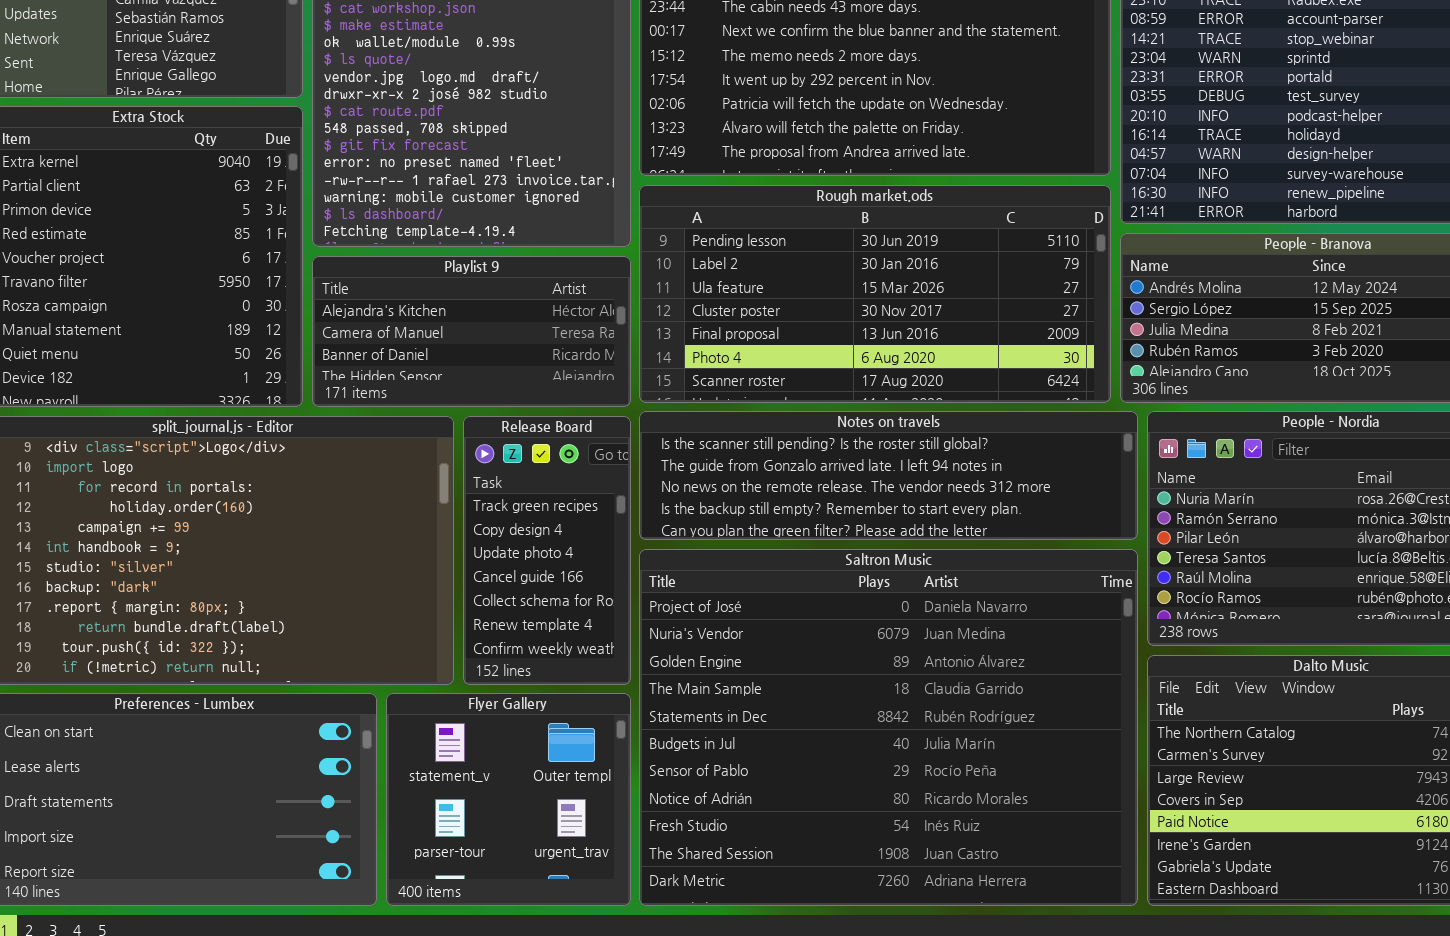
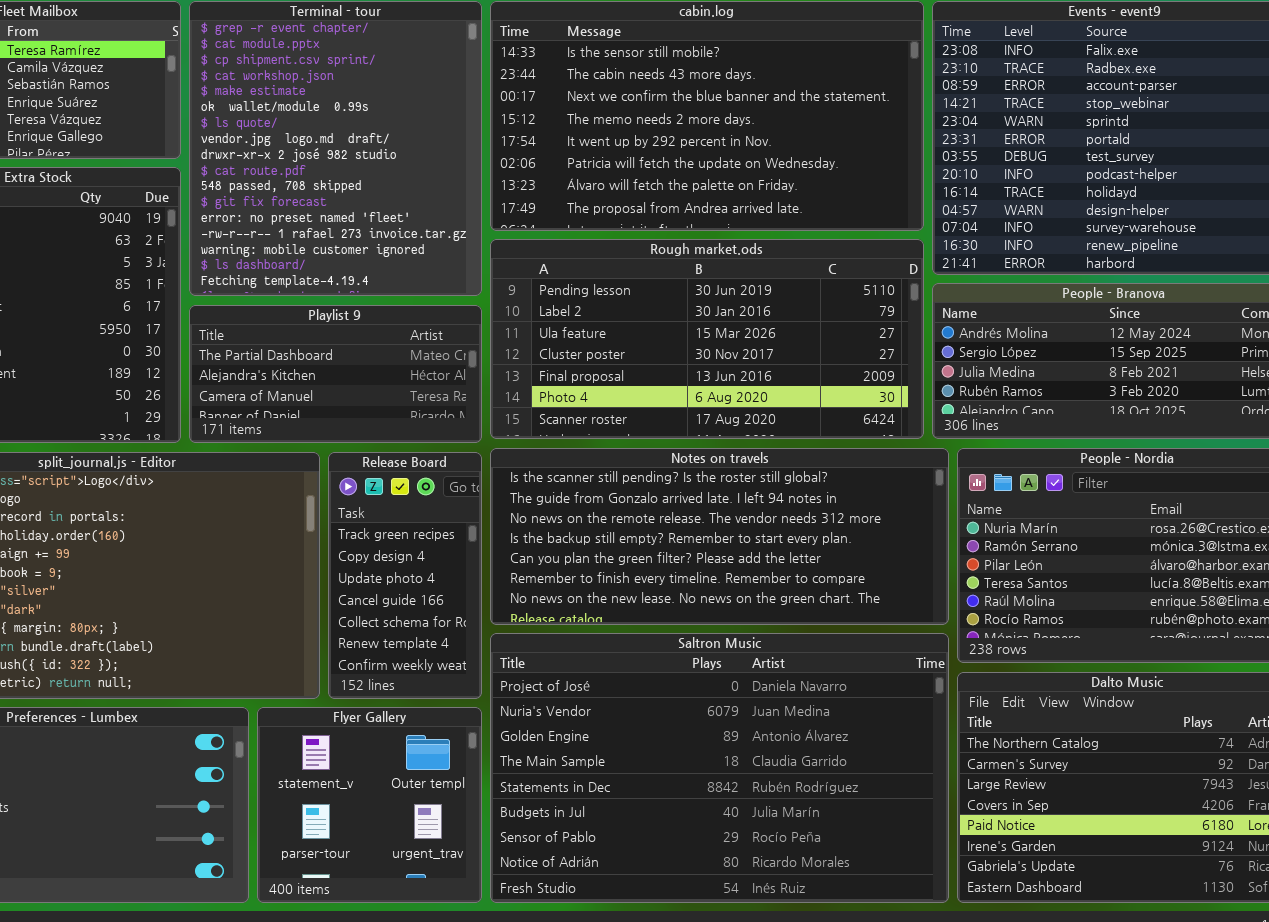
Playlist 9: [312,256,631,407] -> [189,305,482,443], scrolled up 1 row
Notes on travels: [639,411,1138,540] -> [490,448,949,625], resized
Saltron Music: [639,549,1138,906] -> [490,633,949,903], resized

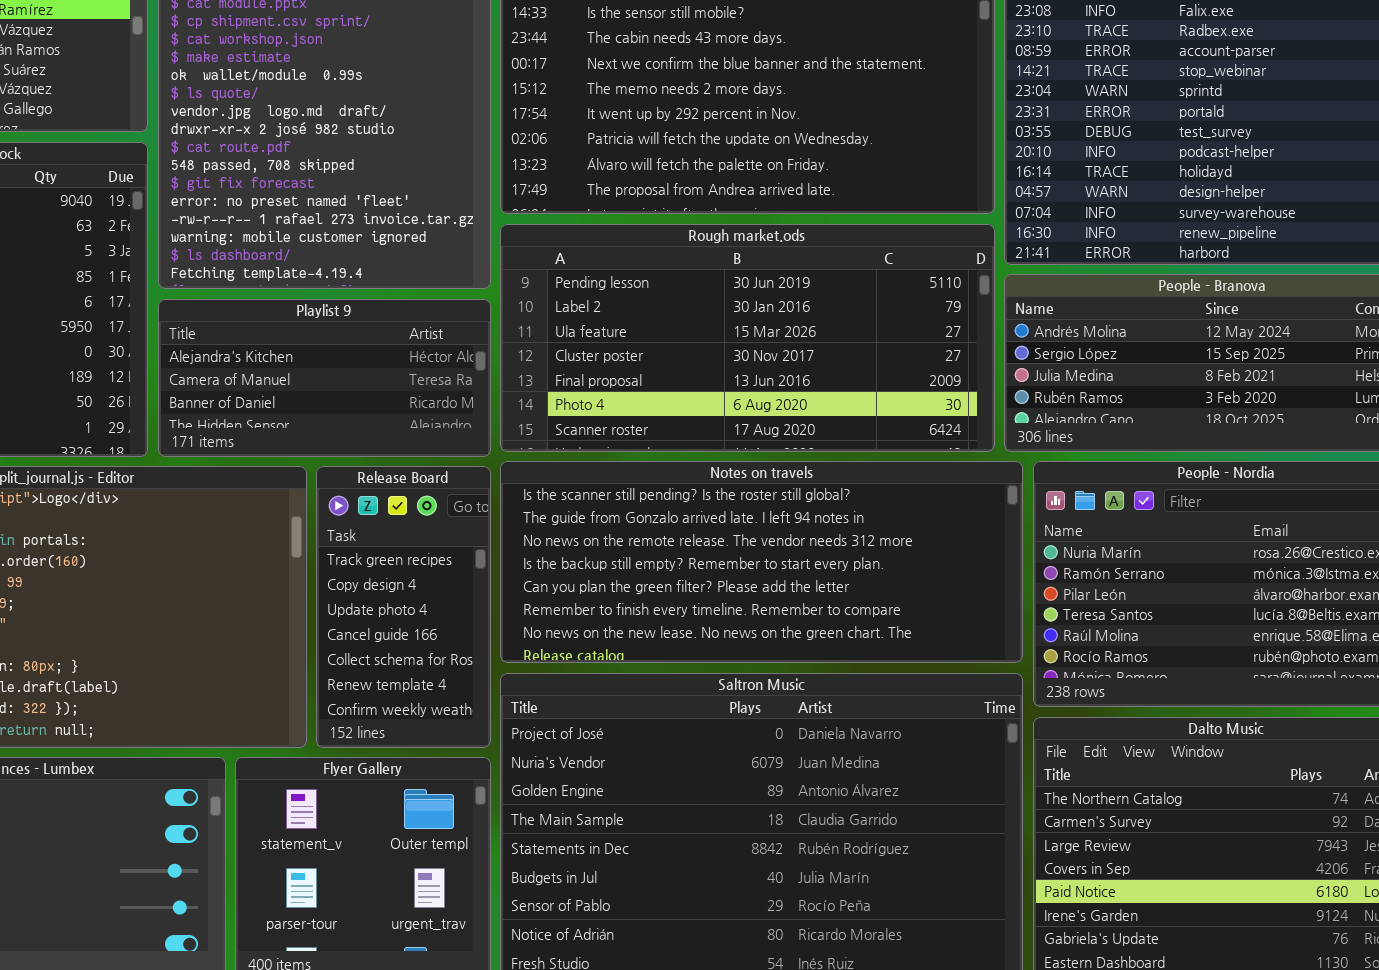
Playlist 9: [189,305,482,443] -> [158,299,491,457], scrolled down 1 row

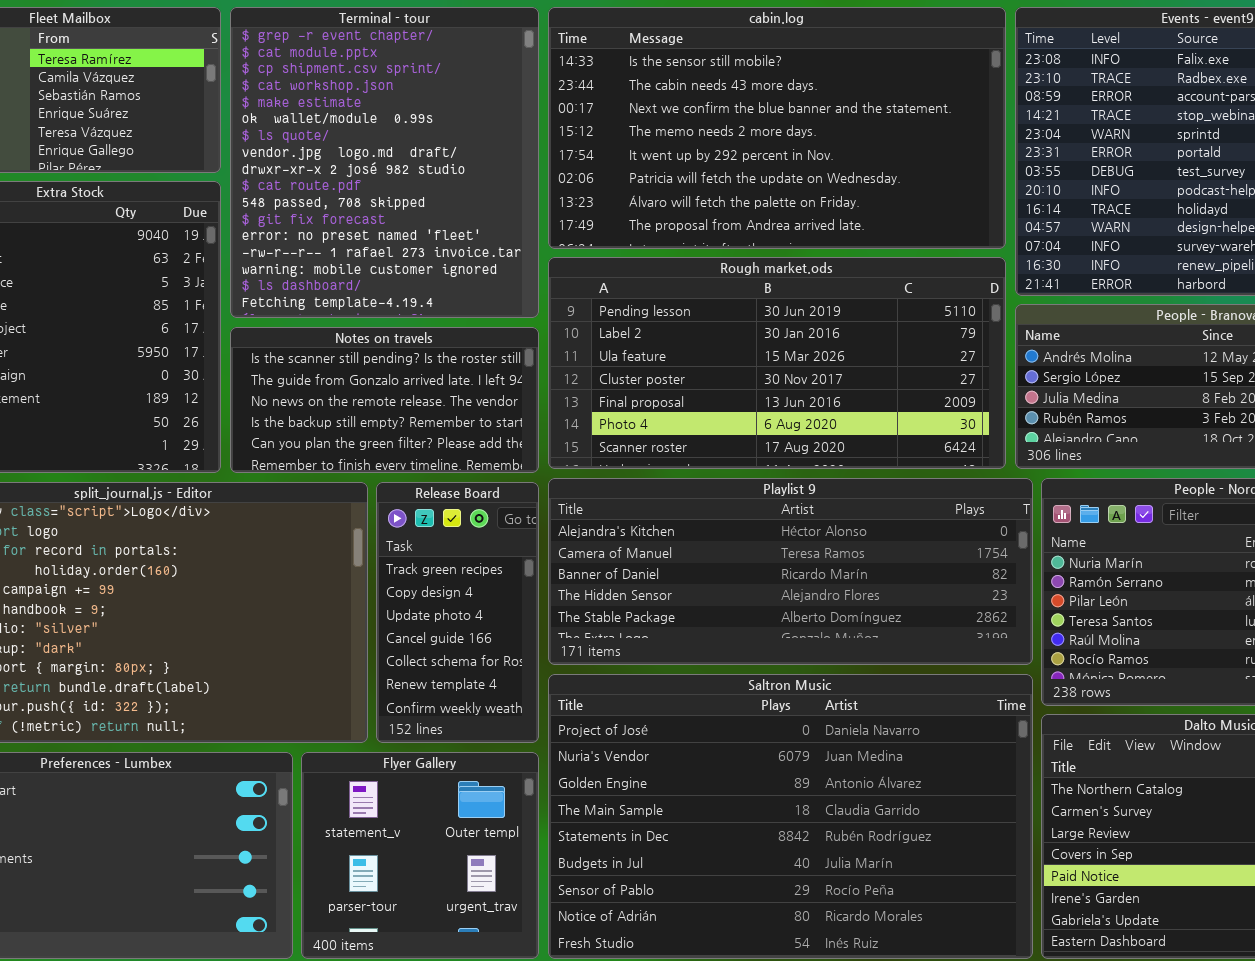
Playlist 9: [158,299,491,457] -> [548,478,1033,665], moved, resized
Notes on travels: [500,461,1023,663] -> [230,327,539,473], moved, resized

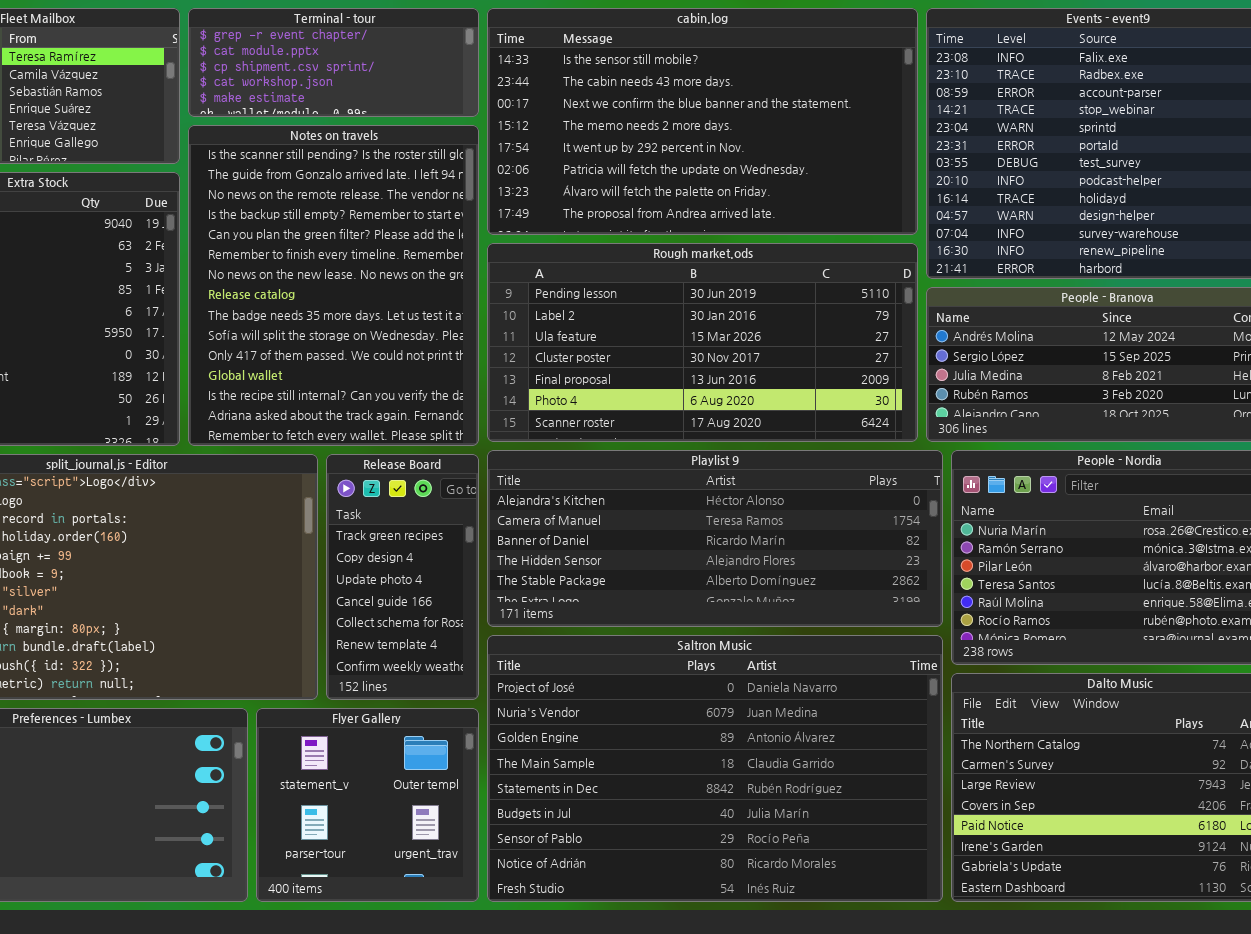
Terminal - tour: [230,7,539,318] -> [188,8,479,117], resized
Notes on travels: [230,327,539,473] -> [188,125,479,446], resized

